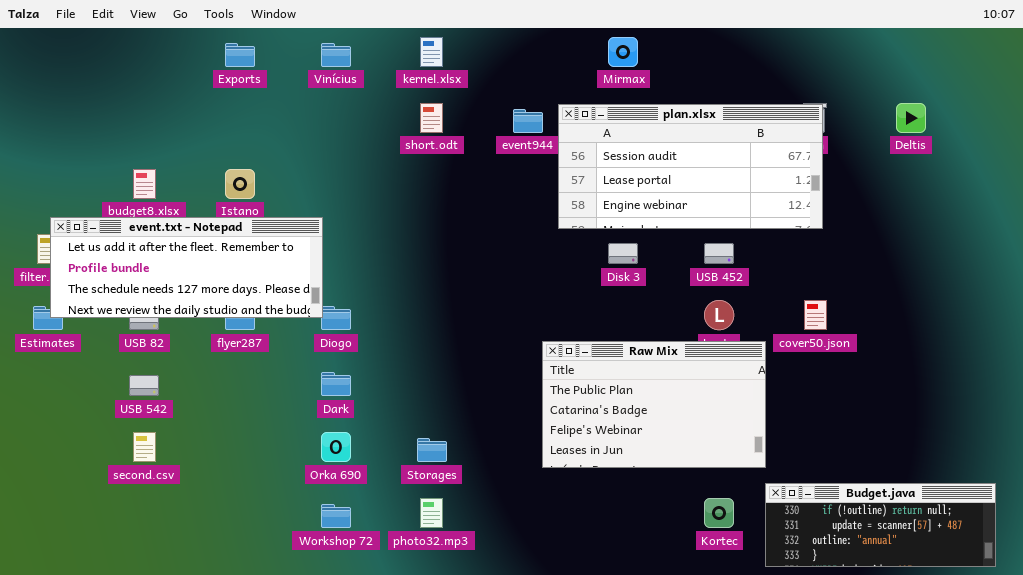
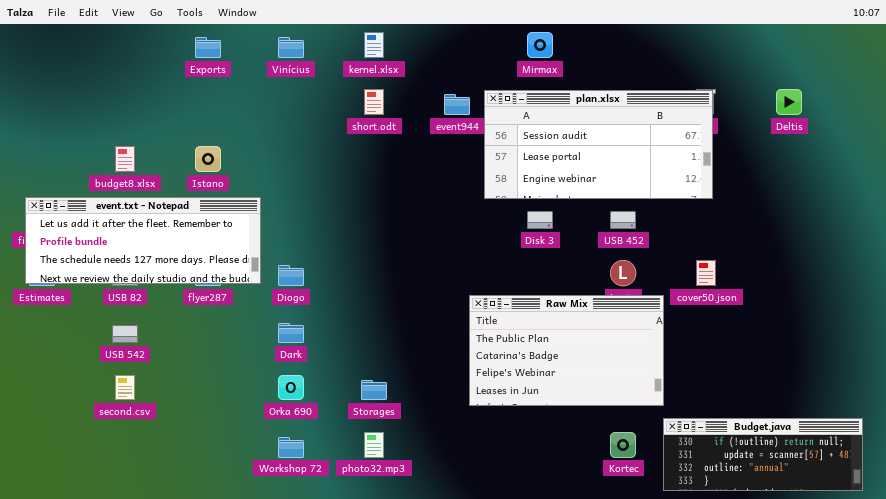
event.txt - Notepad: [50,217,323,318] -> [25,197,261,284], moved

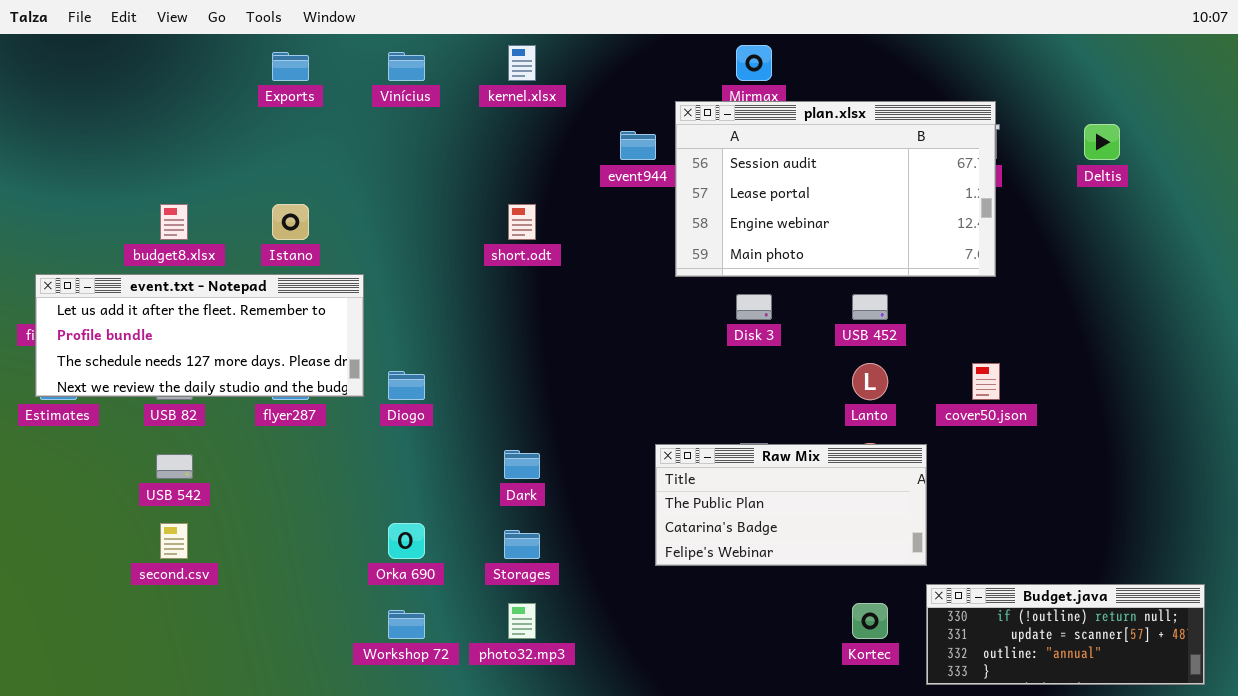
short.odt: [364,89,384,115] -> [508,204,536,240], moved
plan.xlsx: [484,90,713,199] -> [675,101,996,277], resized
Raw Mix: [469,295,664,406] -> [655,444,927,566], resized
Dark: [278,323,304,343] -> [504,450,540,479], moved

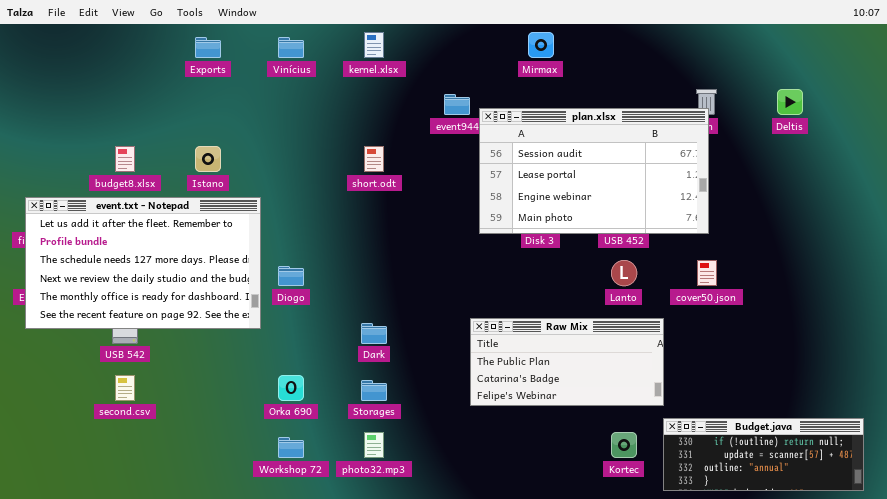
plan.xlsx: [675,101,996,277] -> [479,108,709,234], moved
event.txt - Notepad: [35,274,364,397] -> [25,197,261,329], resized

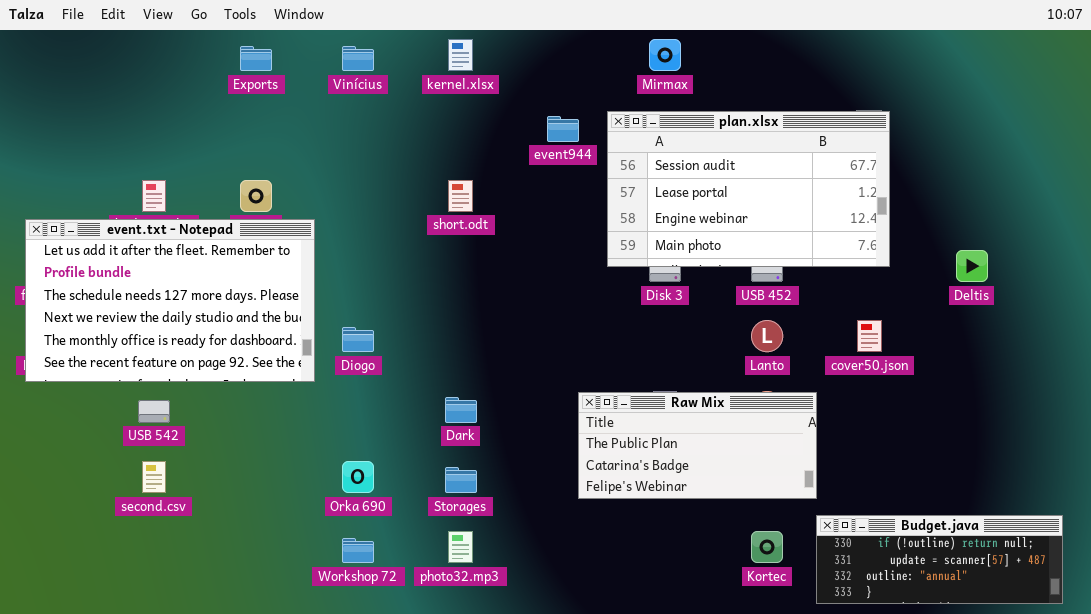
Deltis: [777,89,803,115] -> [956,250,988,282], moved
plan.xlsx: [479,108,709,234] -> [607,111,890,267], moved
event.txt - Notepad: [25,197,261,329] -> [25,219,315,382], moved

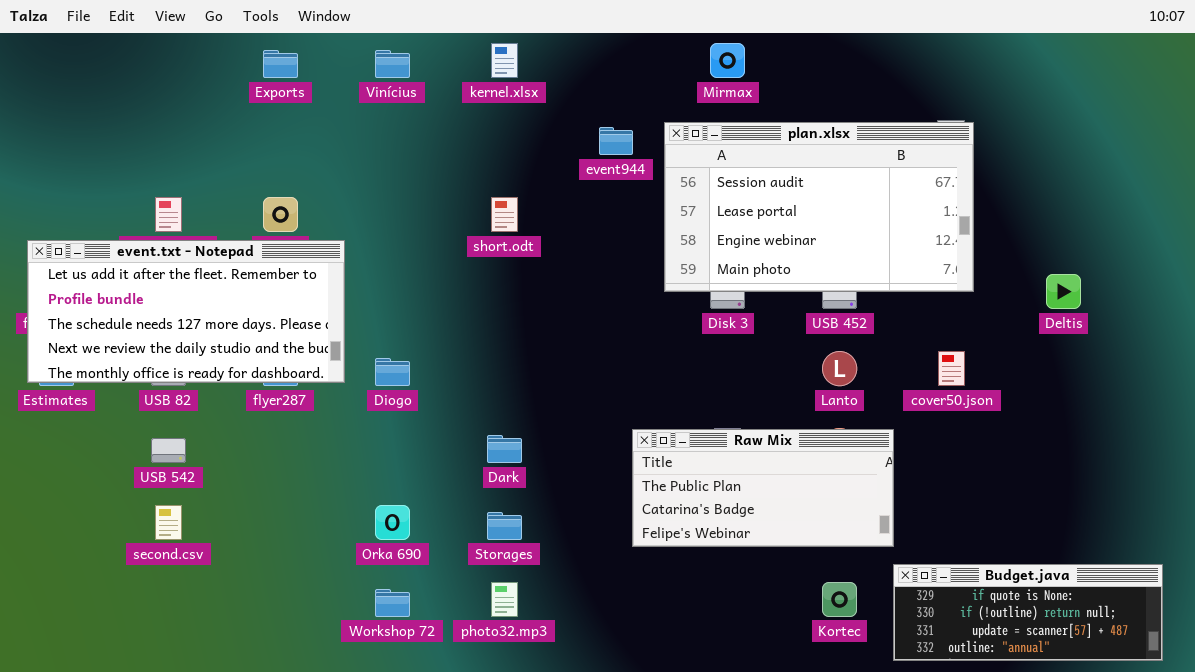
event.txt - Notepad: [25,219,315,382] -> [27,240,345,383], resized
Budget.java: [816,515,1063,604] -> [893,564,1163,661], scrolled up 1 row

